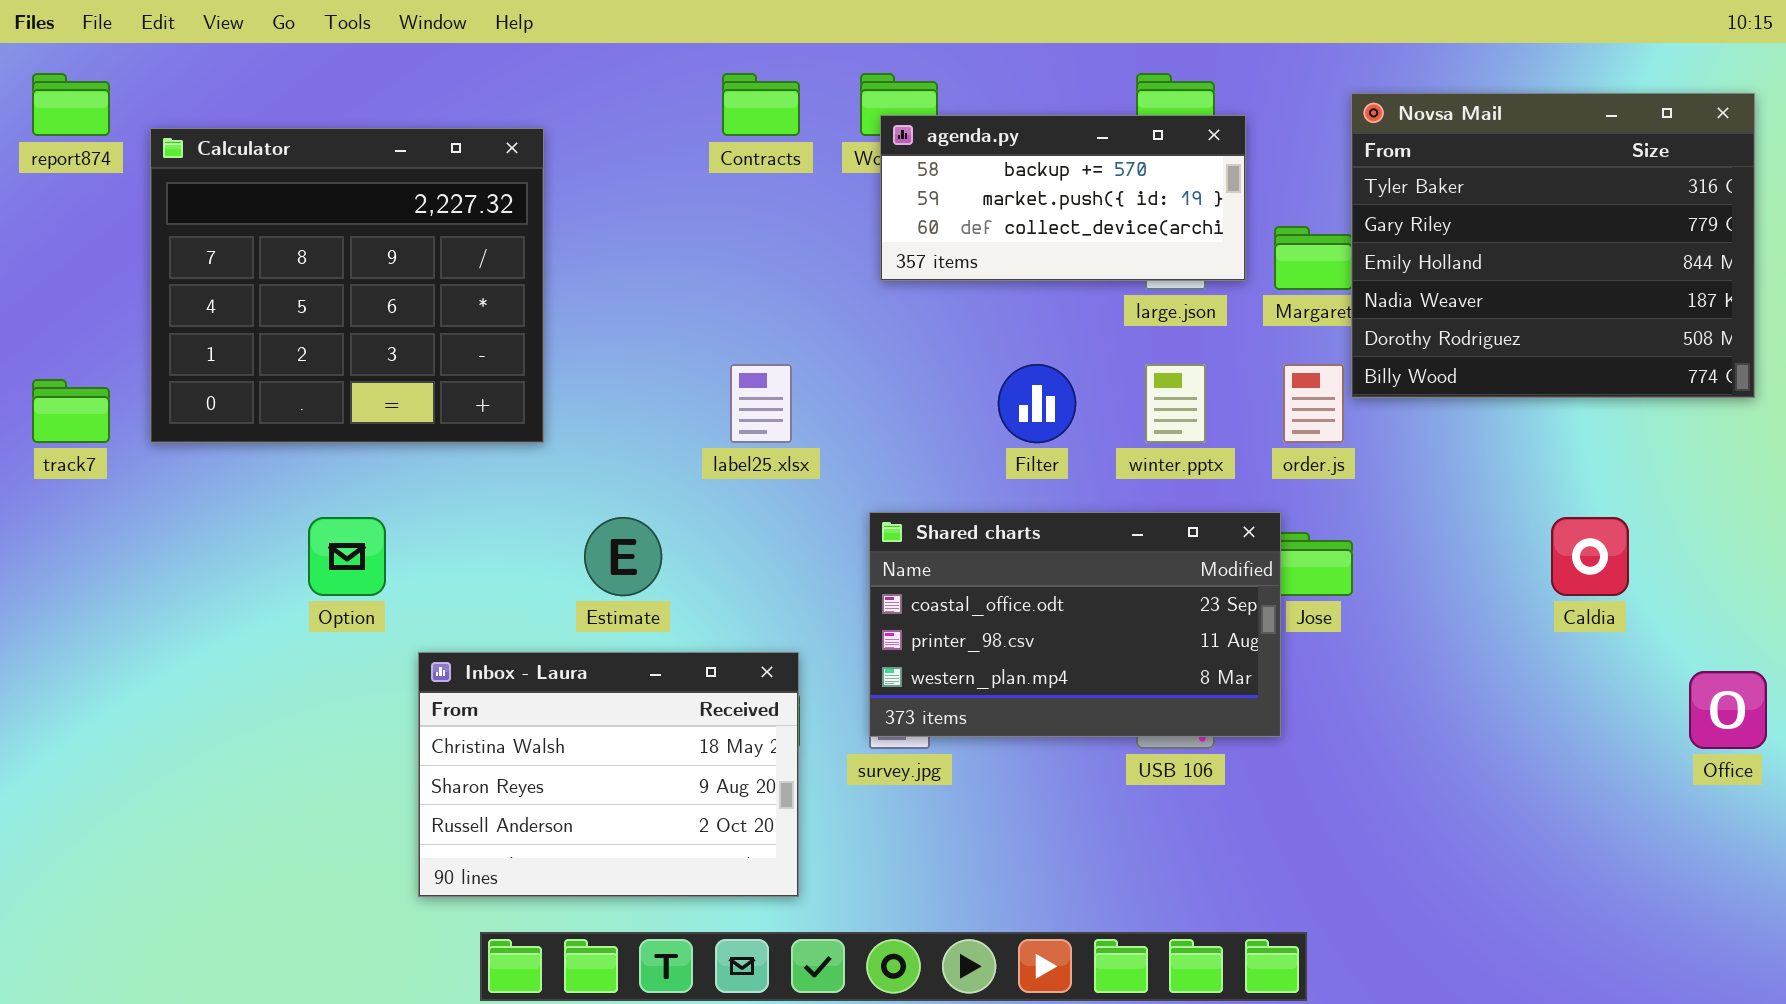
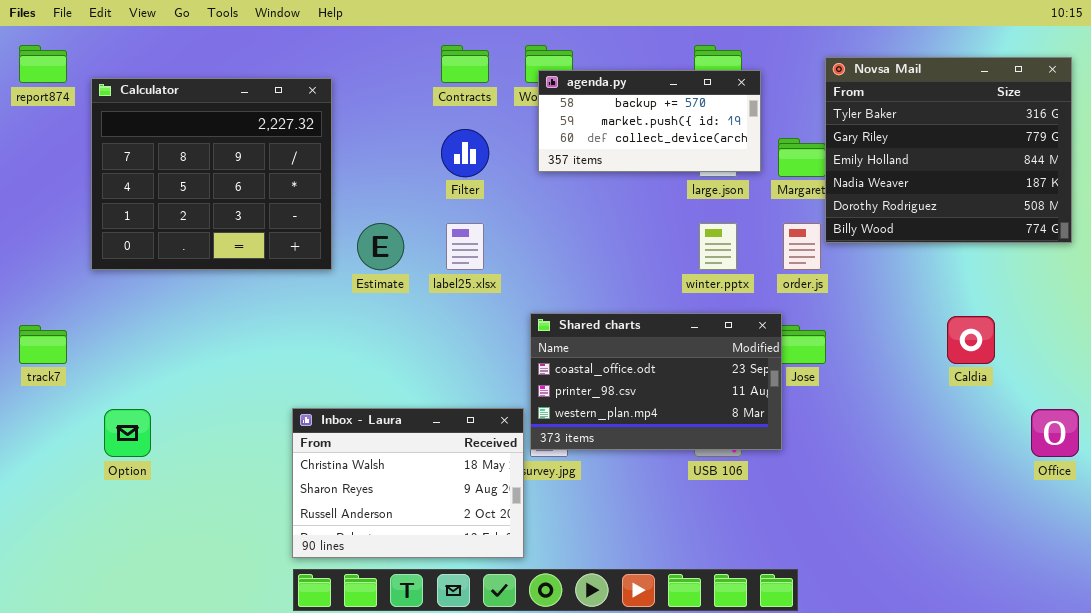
Filter: [998,364,1076,443] -> [441,129,489,177], moved
track7: [32,379,110,443] -> [19,325,67,364], moved
Option: [308,517,386,596] -> [104,409,151,457], moved
Estimate: [584,517,662,596] -> [357,223,404,270], moved
Inbox - Laura: [418,652,799,897] -> [292,408,524,558], moved

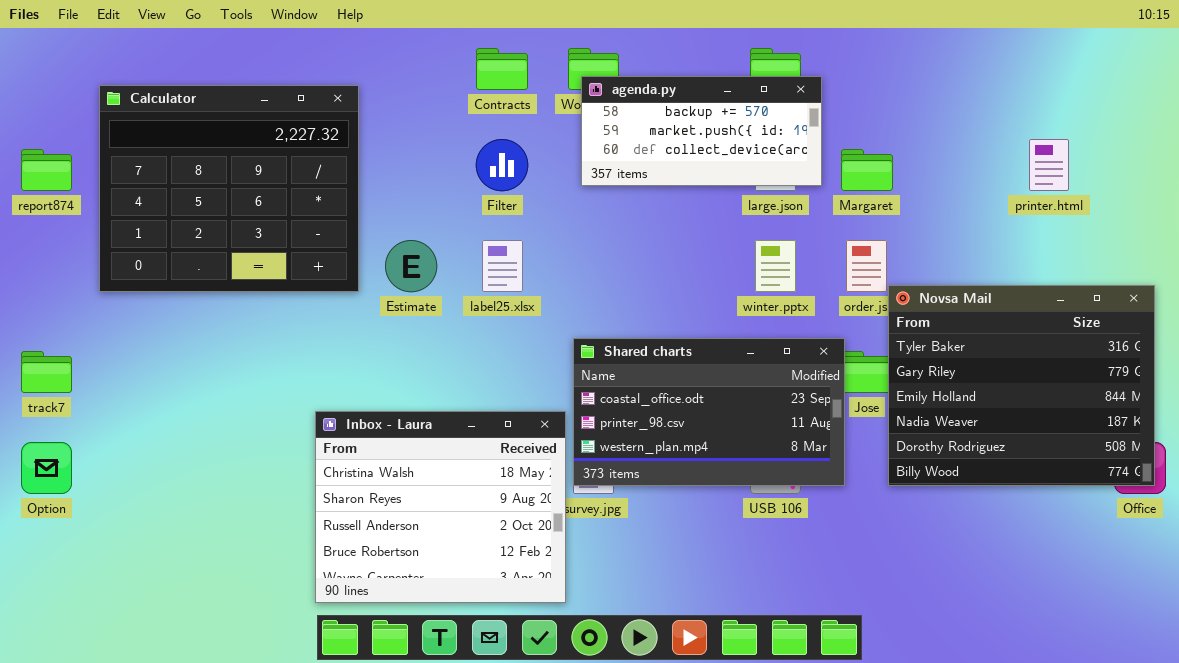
report874: [19,45,67,83] -> [21,149,72,191], moved
Novsa Mail: [825,57,1072,243] -> [888,285,1155,486], moved
Inbox - Laura: [292,408,524,558] -> [315,411,566,603], resized
Option: [104,409,151,457] -> [21,442,72,494], moved

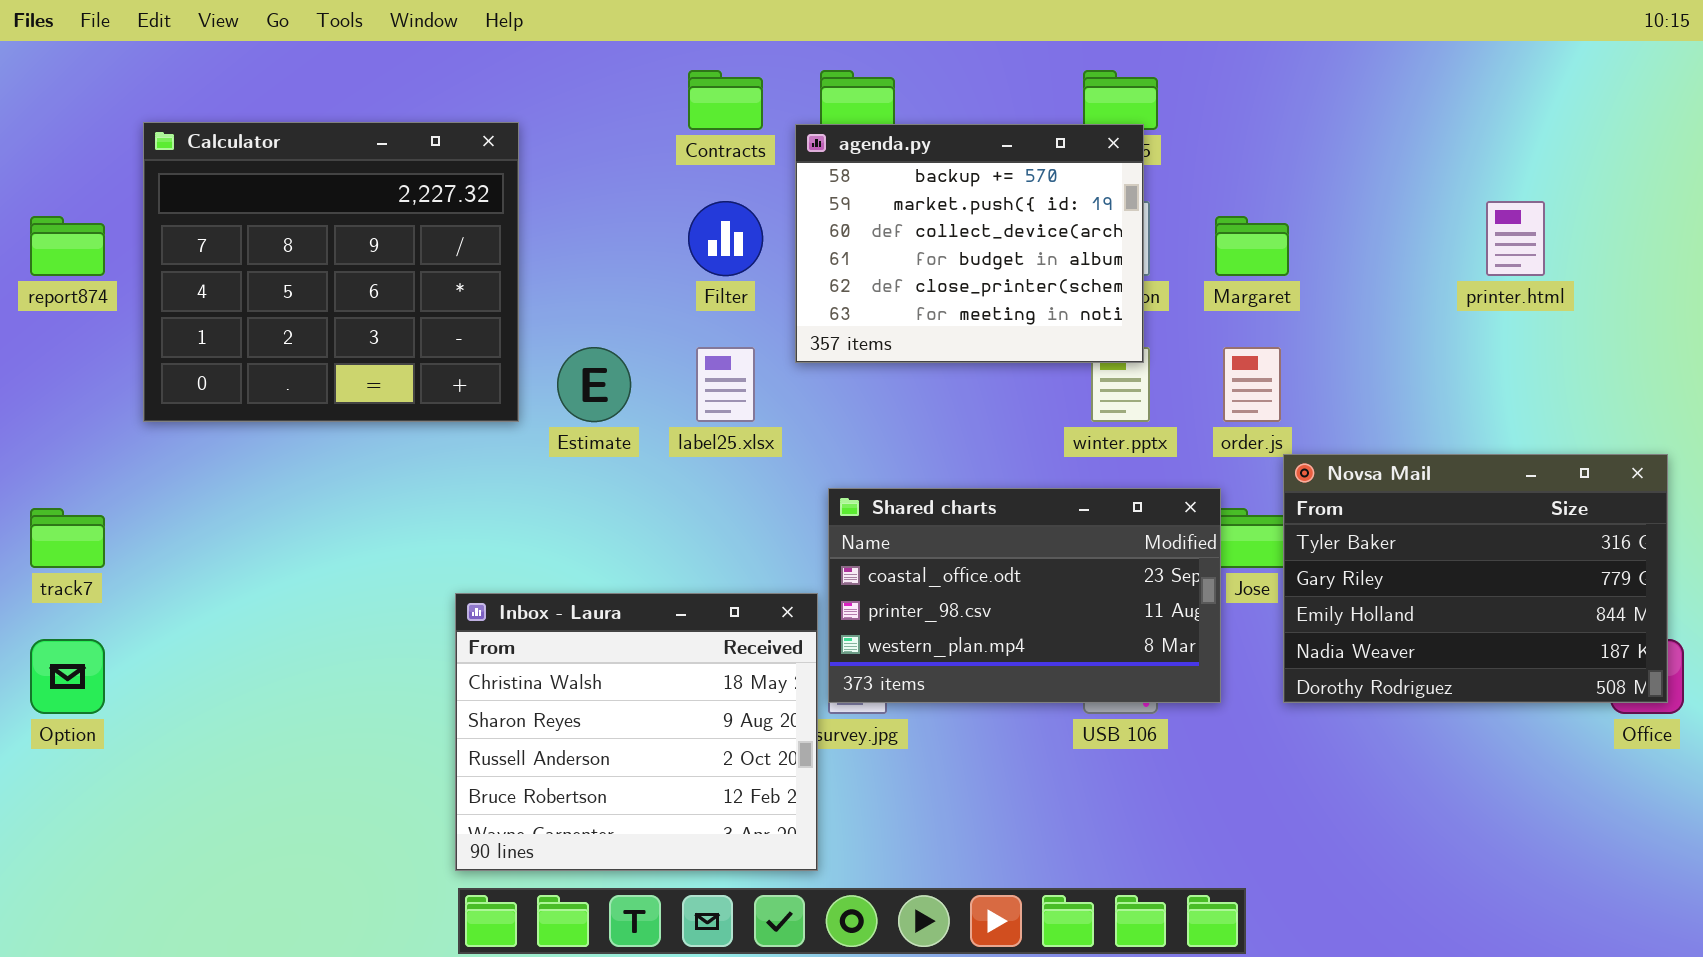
agenda.py: [581,76,822,186] -> [795,124,1144,363], moved, resized
Novsa Mail: [888,285,1155,486] -> [1283,454,1668,703], resized

